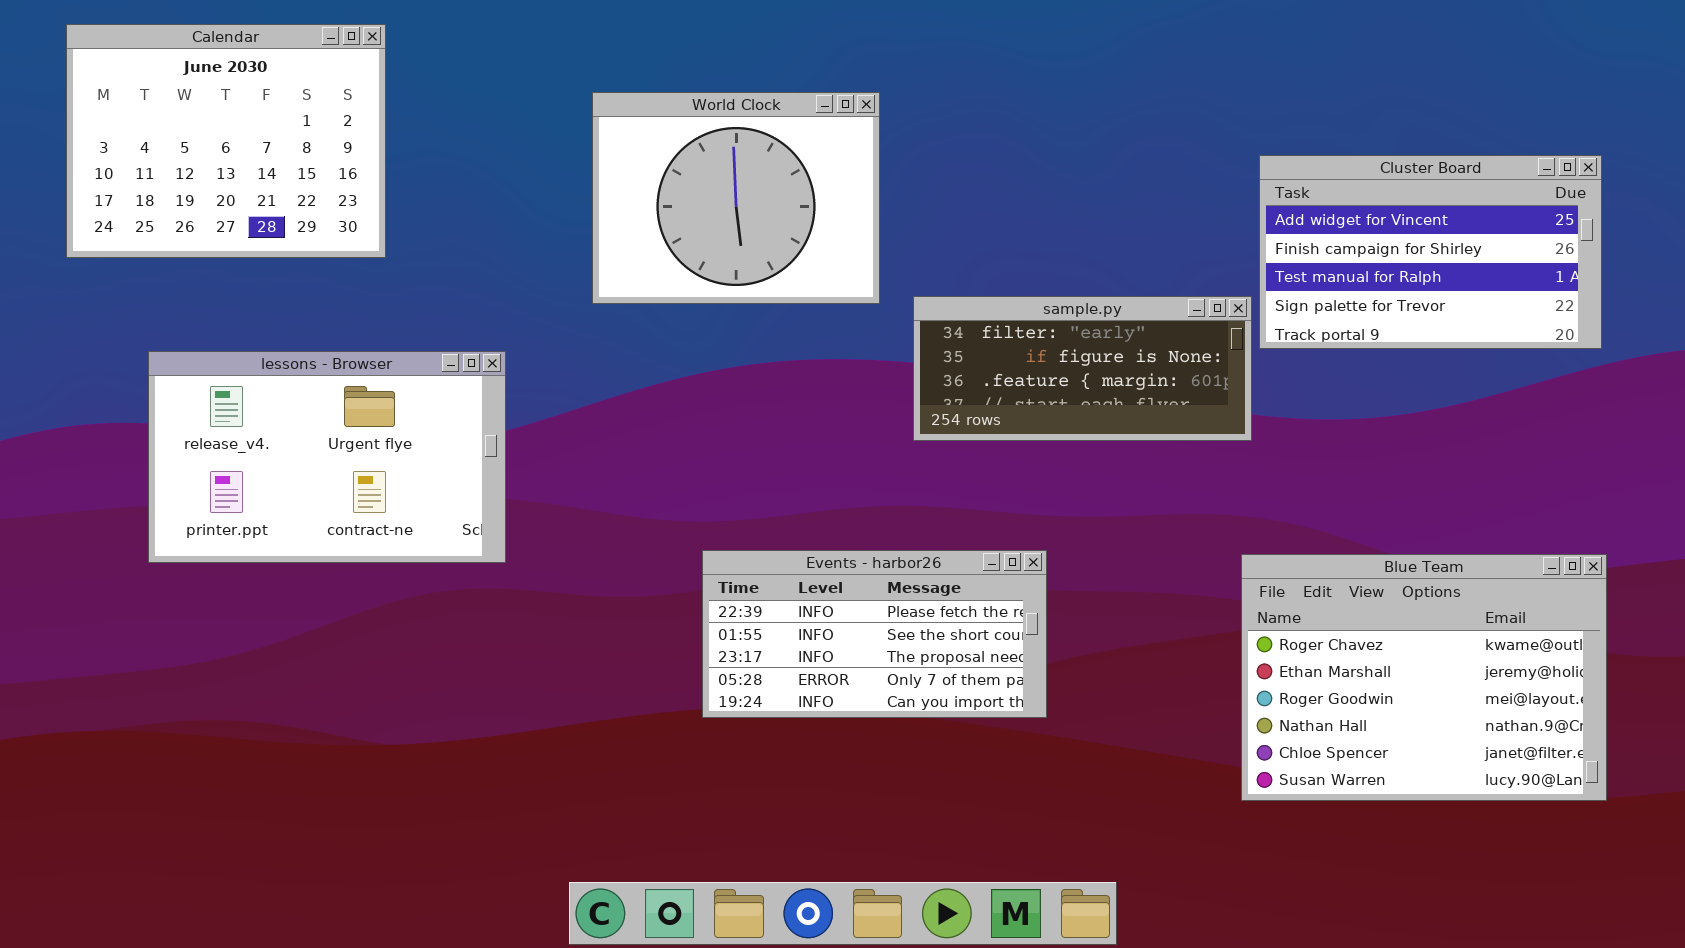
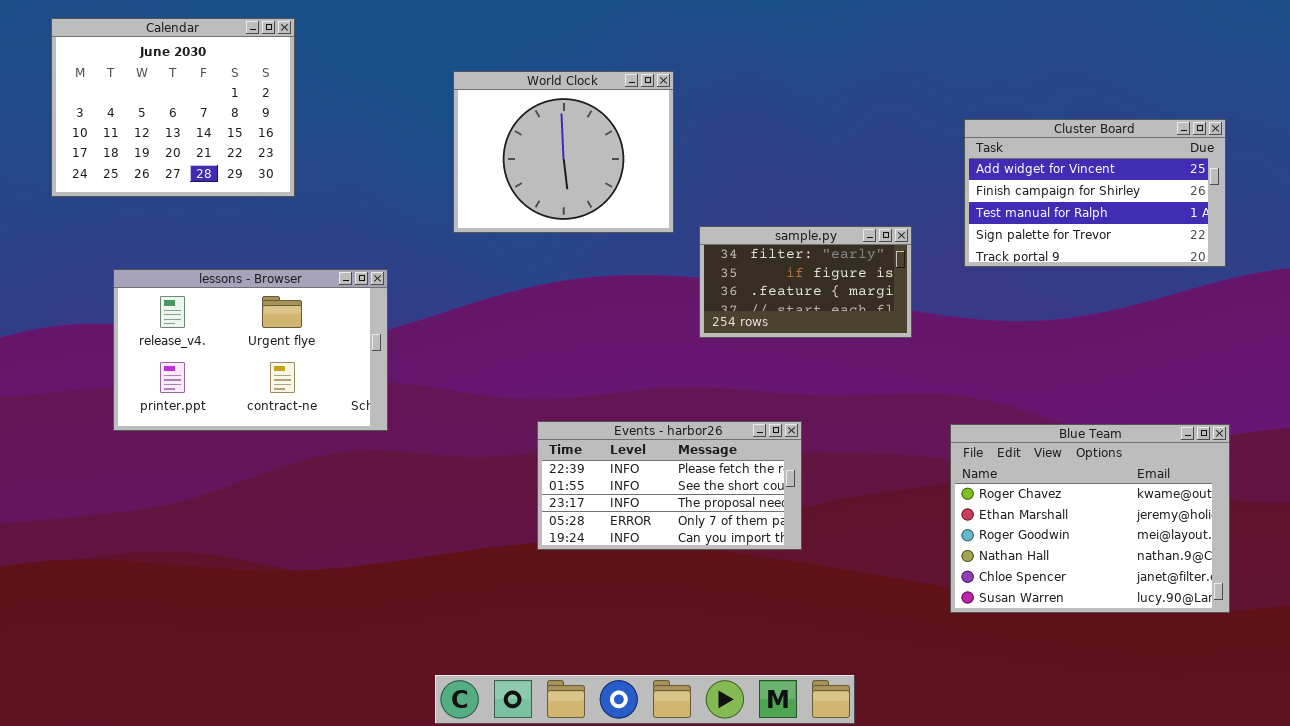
sample.py: [913,296,1252,441] -> [699,226,912,338], resized

